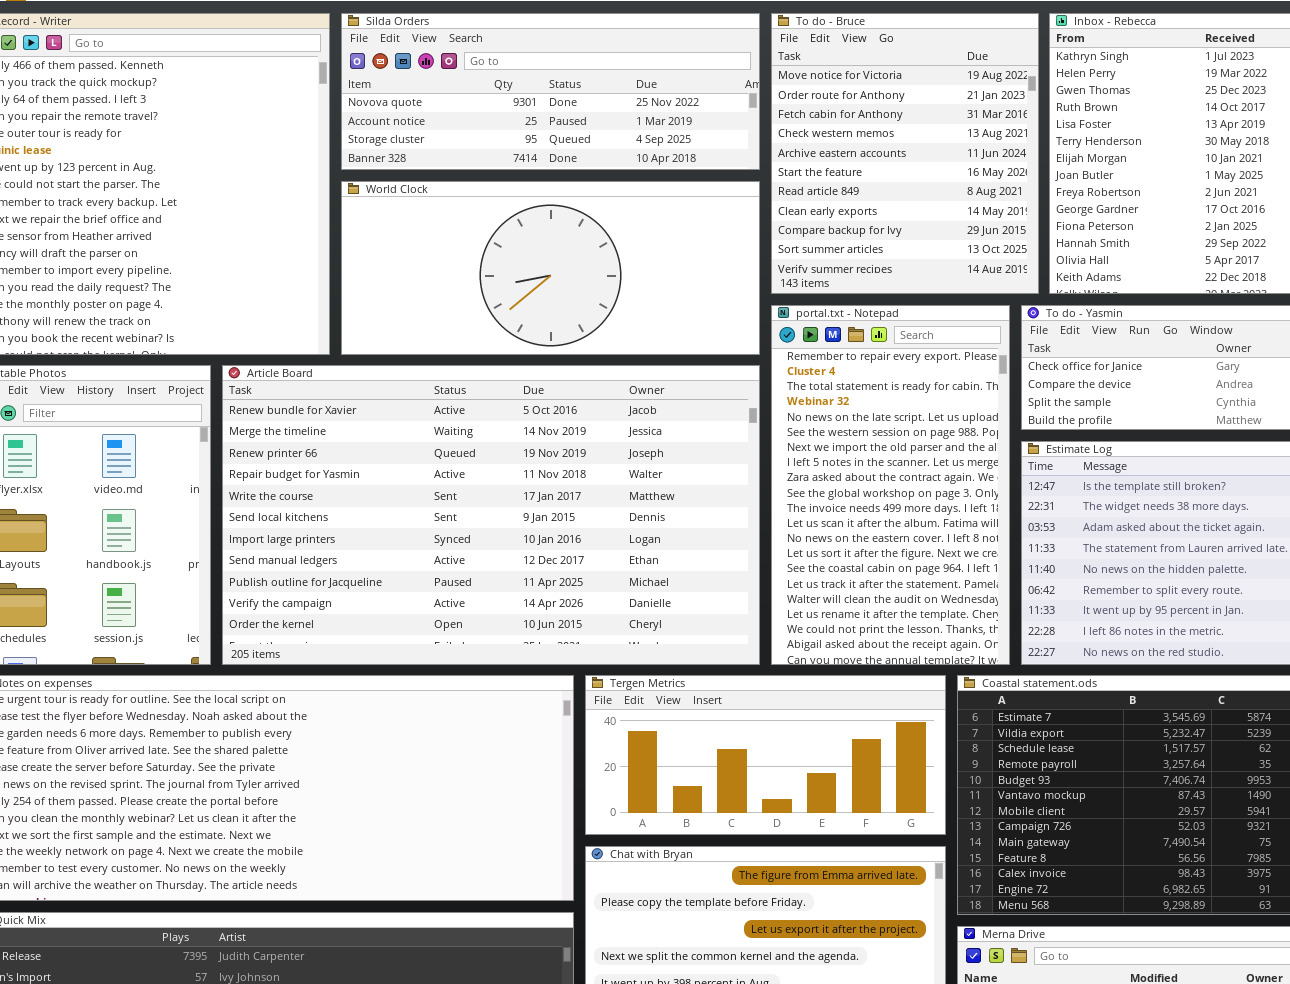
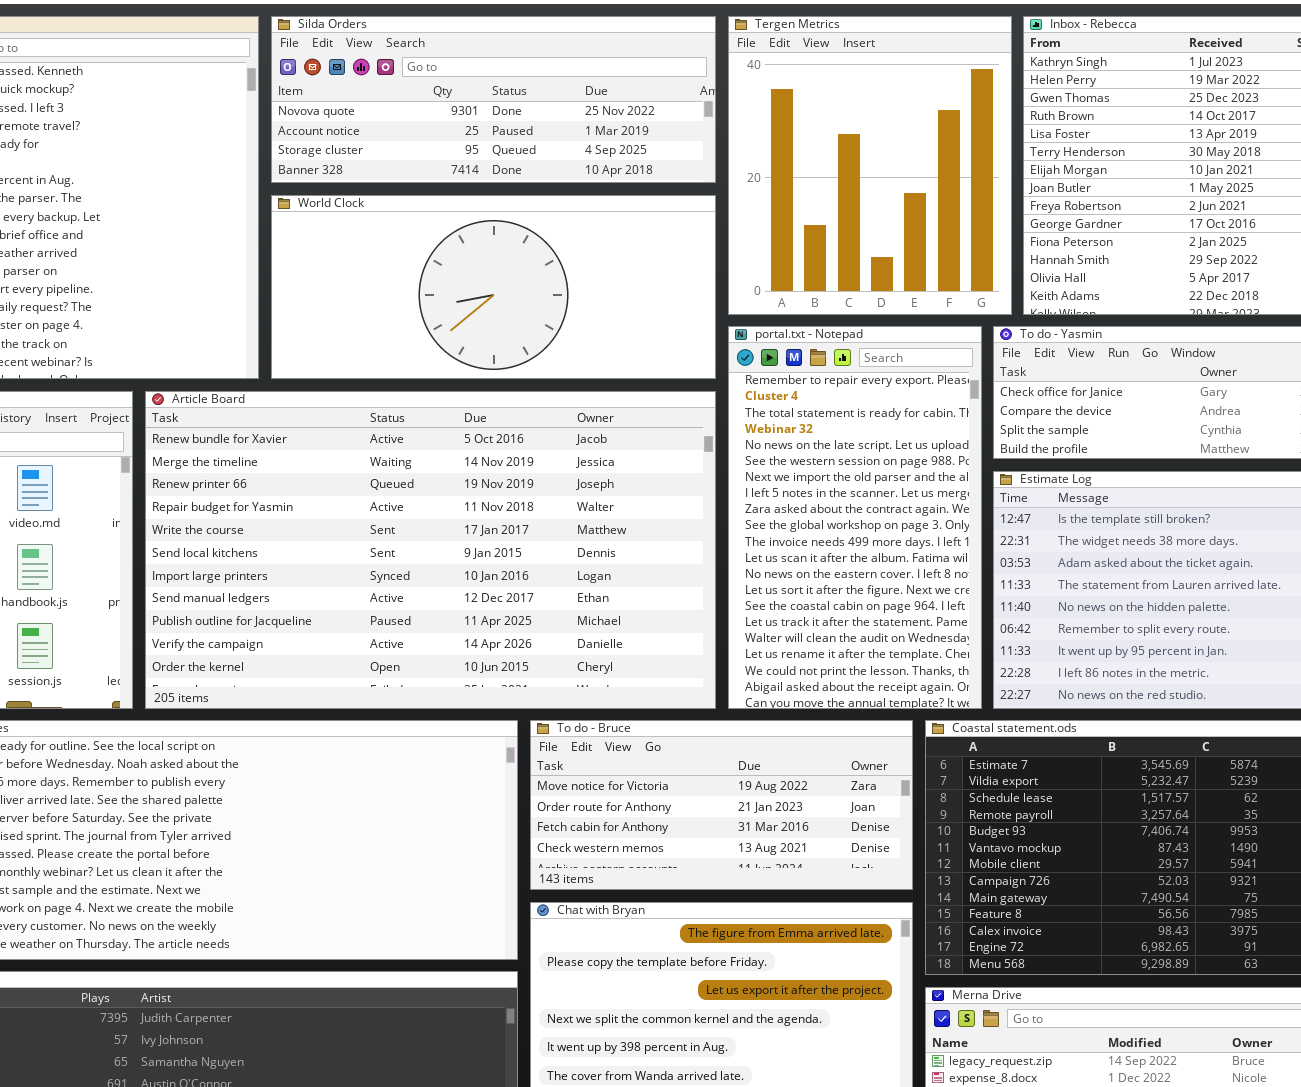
To do - Bruce: [771,13,1039,294] -> [530,720,913,890], moved, resized
Tergen Metrics: [585,675,946,835] -> [728,16,1012,315], moved, resized

